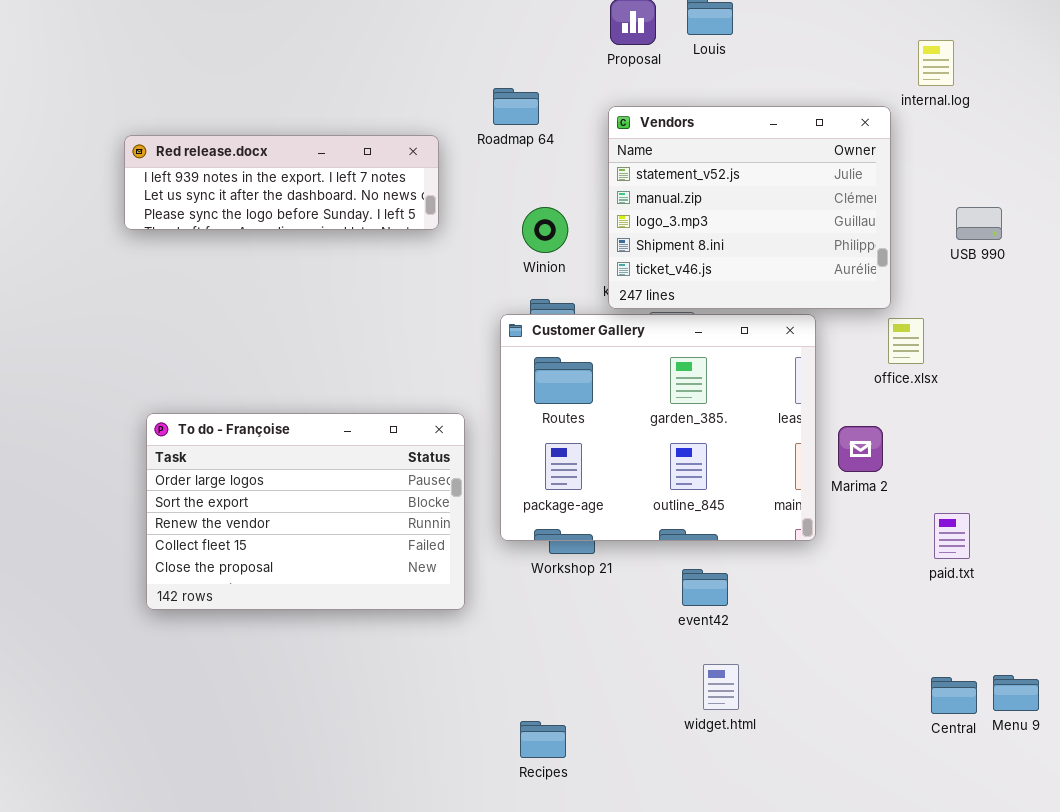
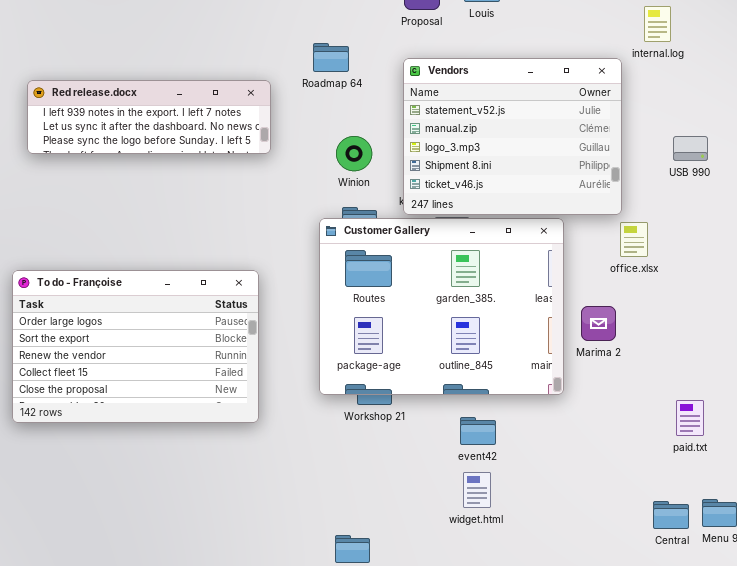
To do - Françoise: [146,413,465,610] -> [12,270,259,423], moved
paid.txt: [934,513,970,559] -> [676,400,704,436], moved
widget.html: [703,664,739,710] -> [463,472,491,508], moved

